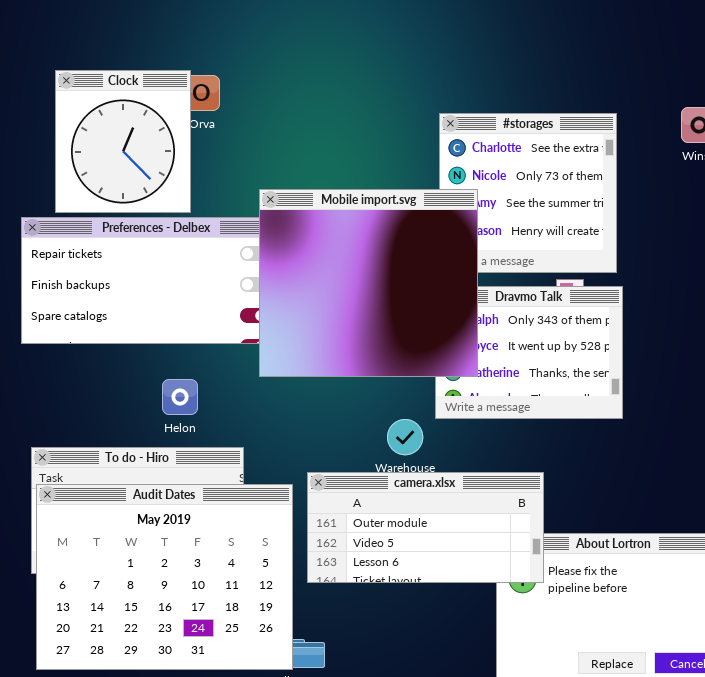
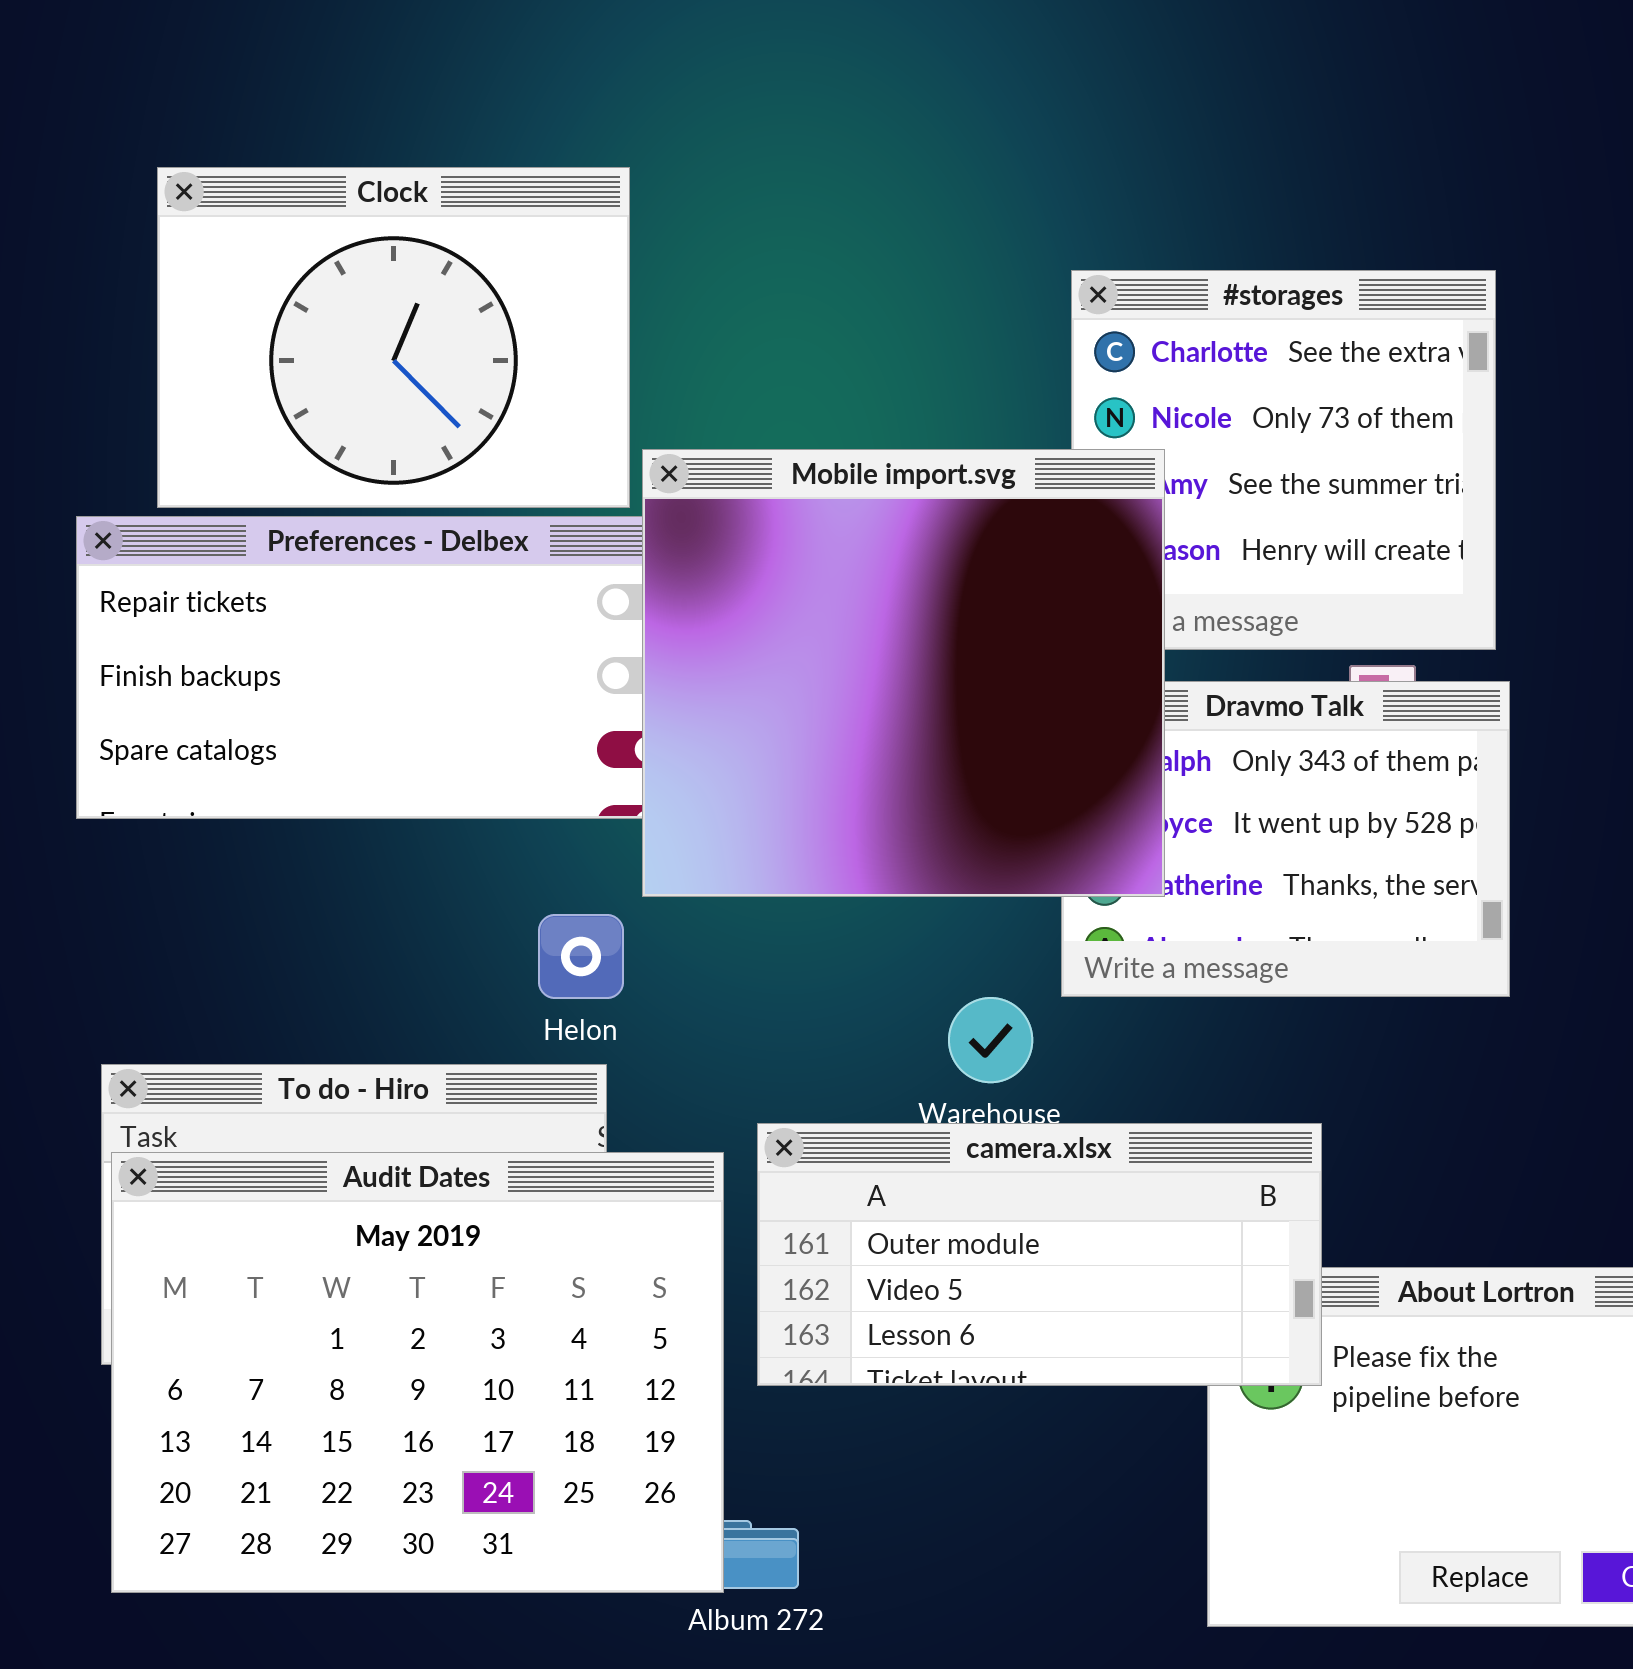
Clock: [55,70,191,213] -> [157,167,630,508], resized
Helon: [162,379,198,415] -> [538,914,624,999], moved

